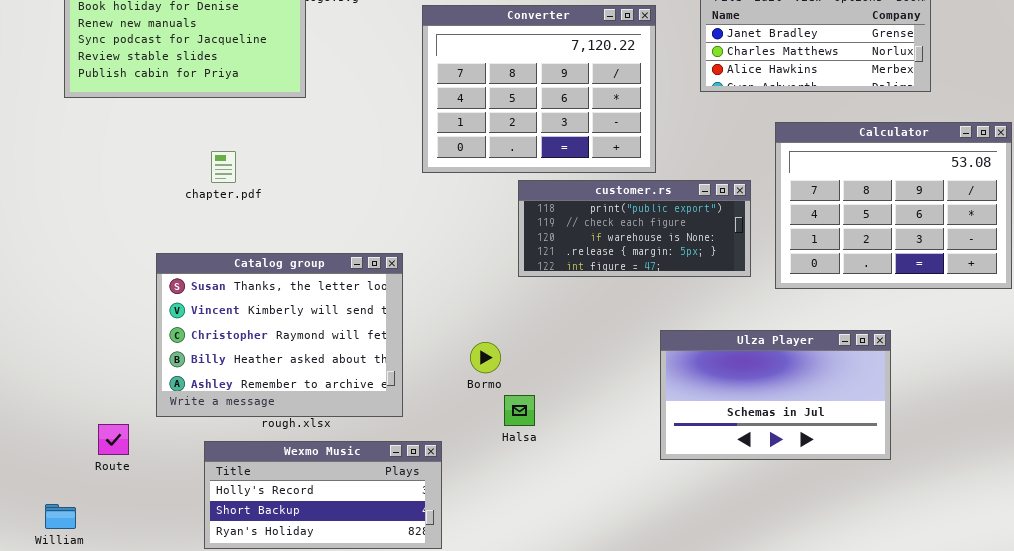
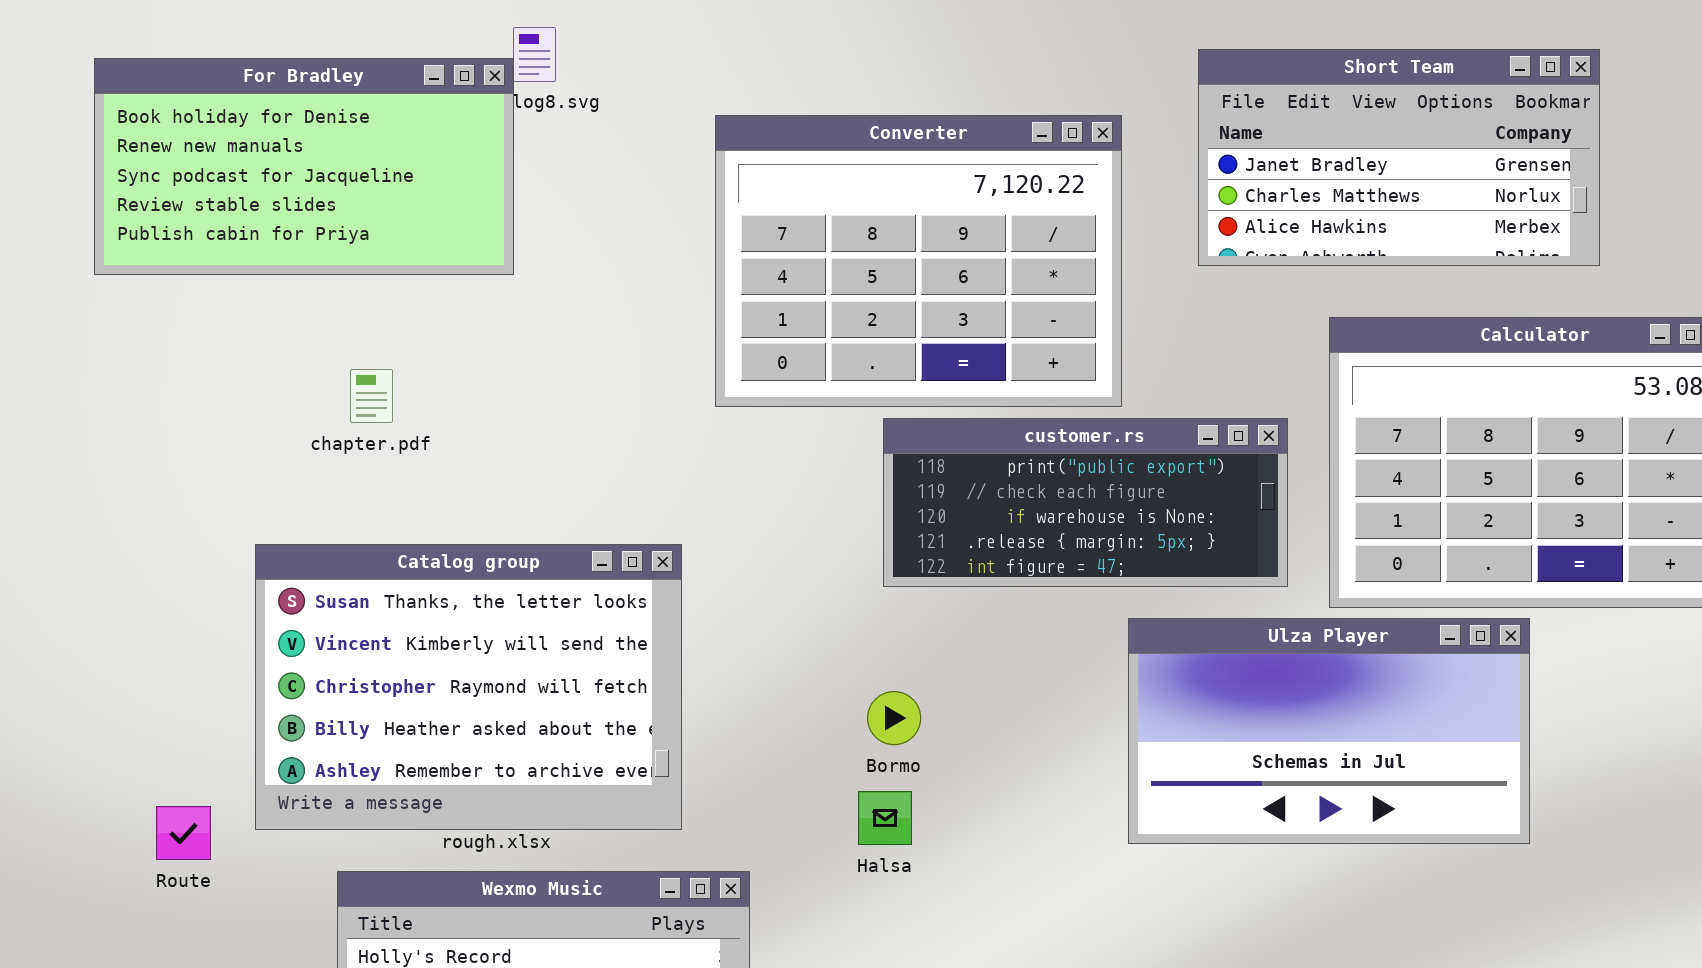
Ulza Player: [660,330,891,460] -> [1128,618,1530,844], moved
Bormo: [470,342,501,373] -> [867,691,921,745], moved
Route: [98,424,129,455] -> [156,806,211,860], moved

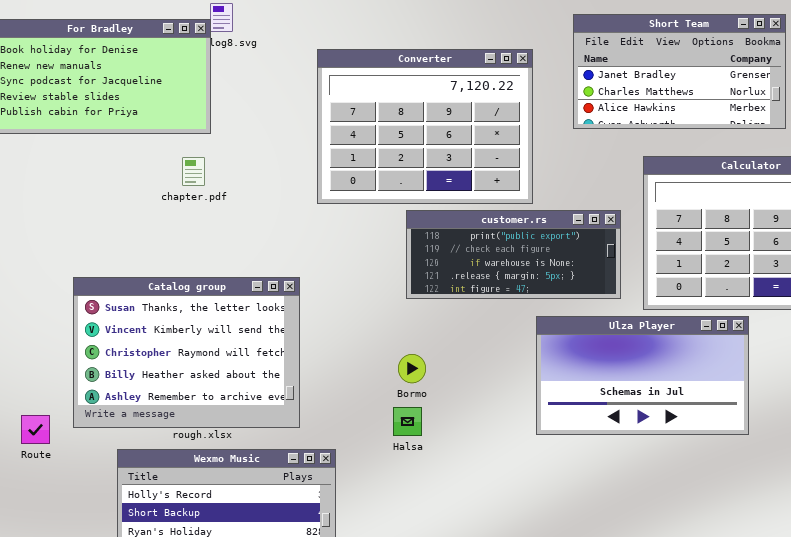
chapter.pdf: [350,369,393,423] -> [182,157,205,186], moved

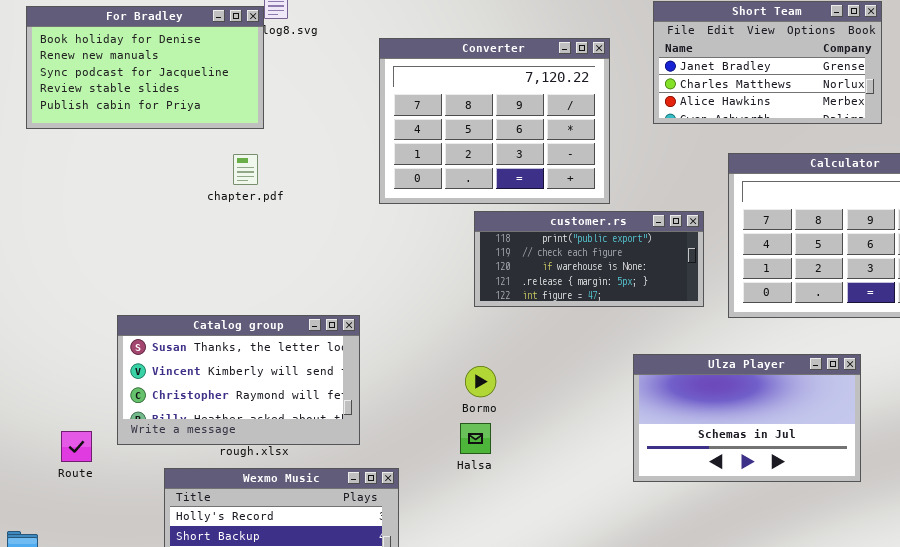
Catalog group: [73,277,300,428] -> [117,315,360,445], resized
Ulza Player: [536,316,749,435] -> [633,354,861,482], moved

